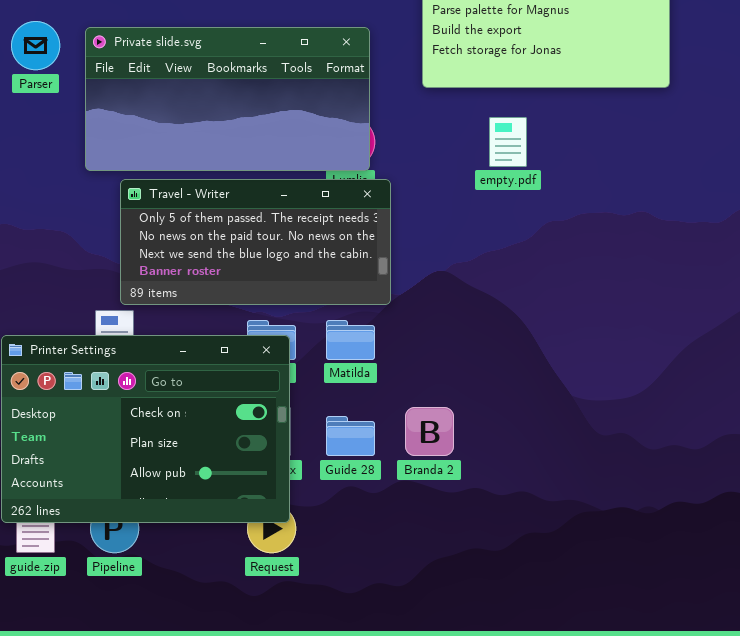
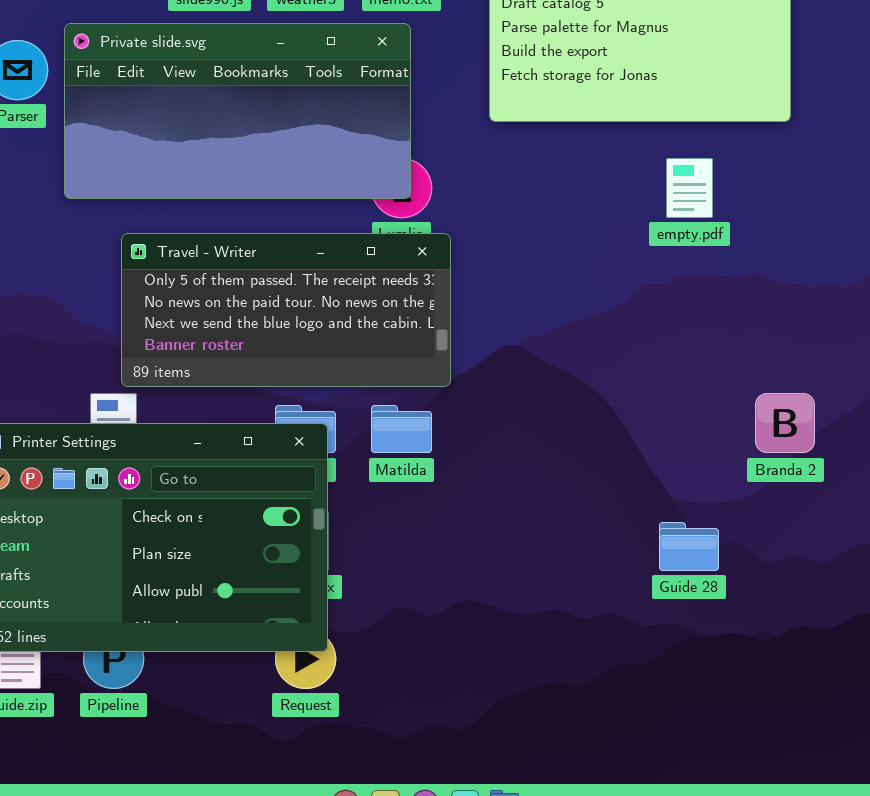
Private slide.svg: [85,27,370,171] -> [64,23,411,199], moved
empty.pdf: [489,117,527,167] -> [666,158,713,218], moved
Branda 2: [405,407,454,456] -> [755,393,815,453], moved
Guide 28: [326,416,375,456] -> [659,522,719,571], moved

